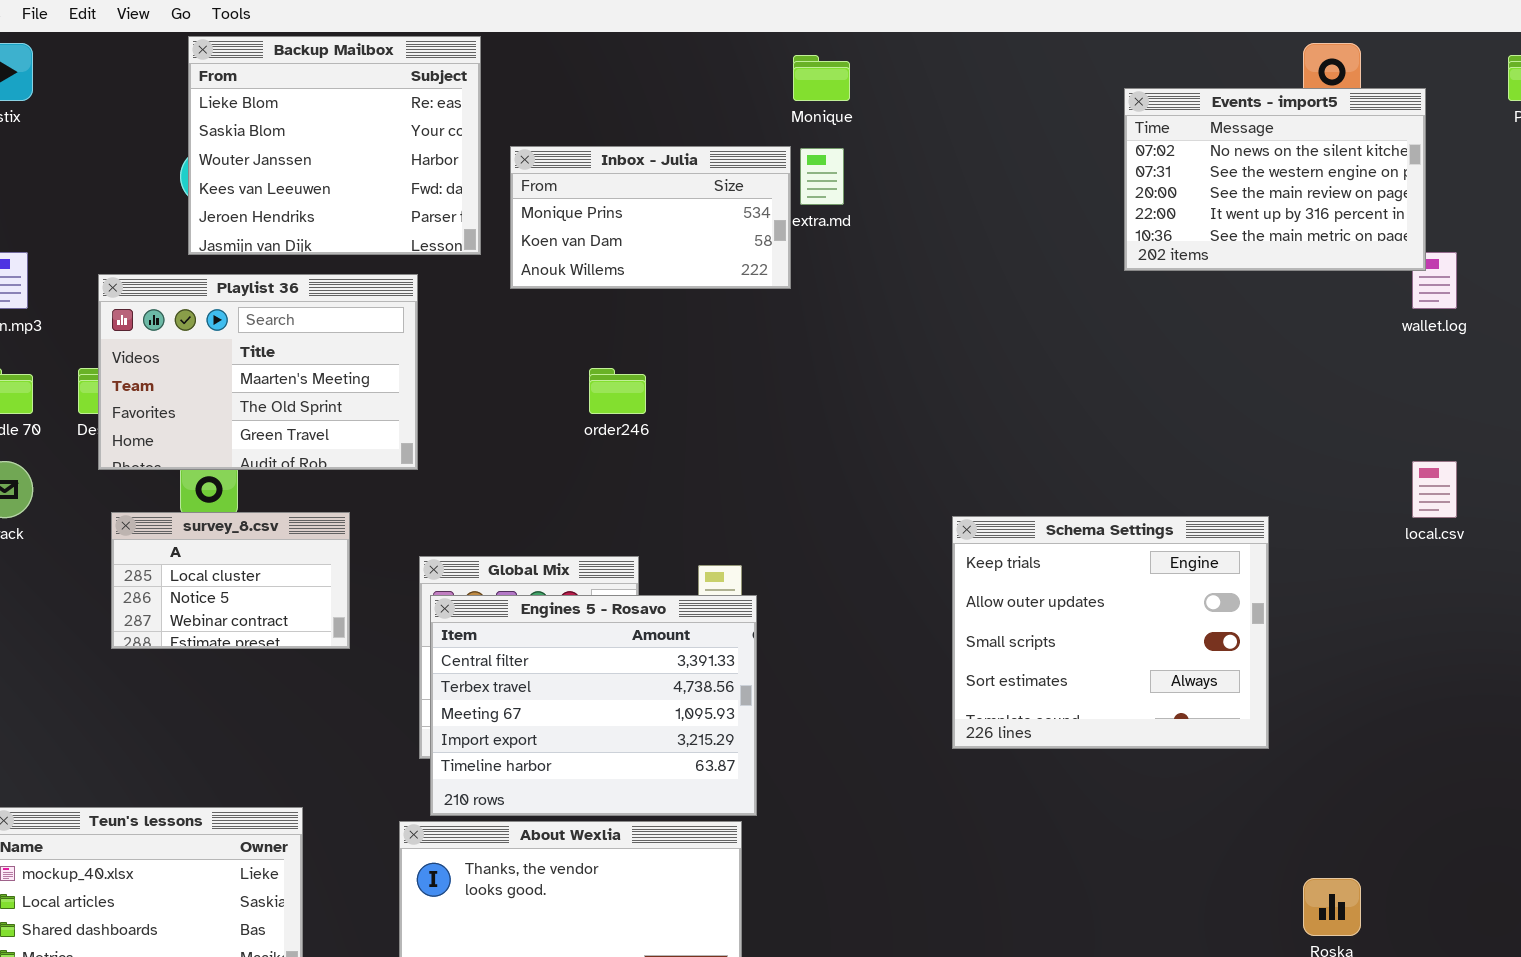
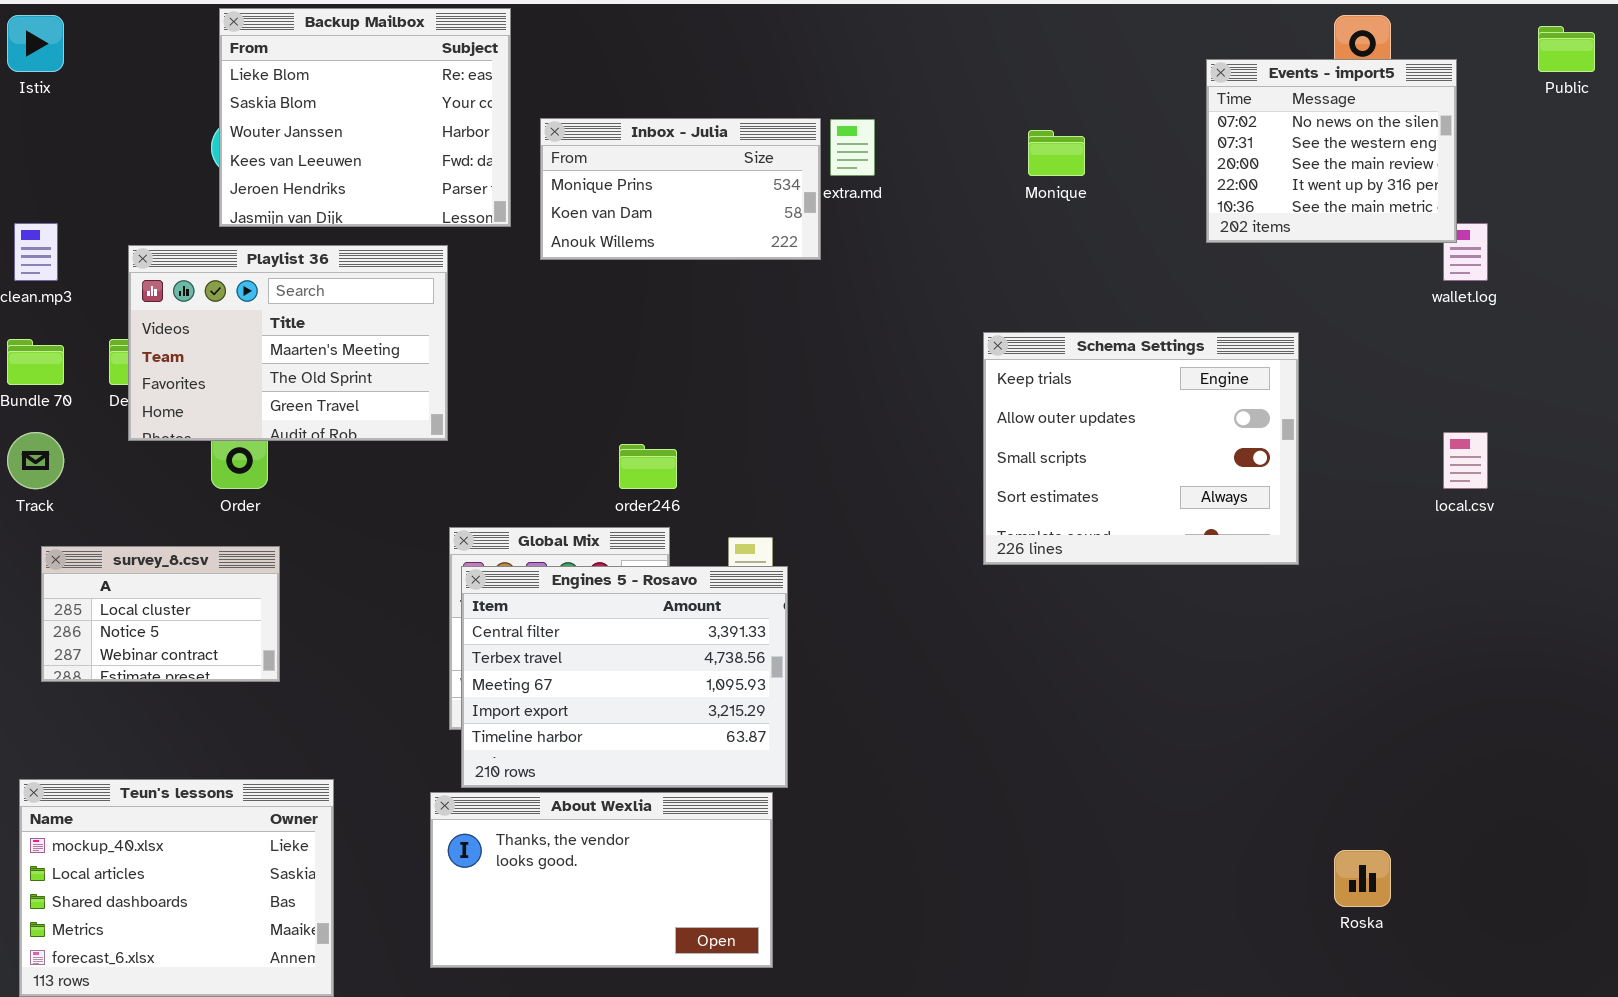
Monique: [793,55,850,101] -> [1028,130,1085,176], moved
Events - import5: [1124,88,1426,271] -> [1206,59,1457,243], resized
order246: [589,368,646,414] -> [619,444,677,489], moved
survey_8.csv: [111,512,350,649] -> [41,546,280,682], moved
Schema Settings: [952,516,1269,749] -> [983,332,1299,565], moved

